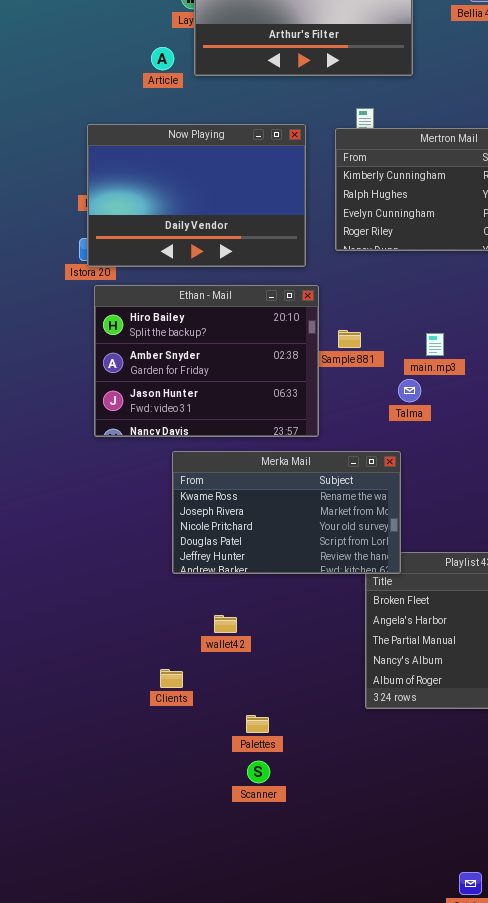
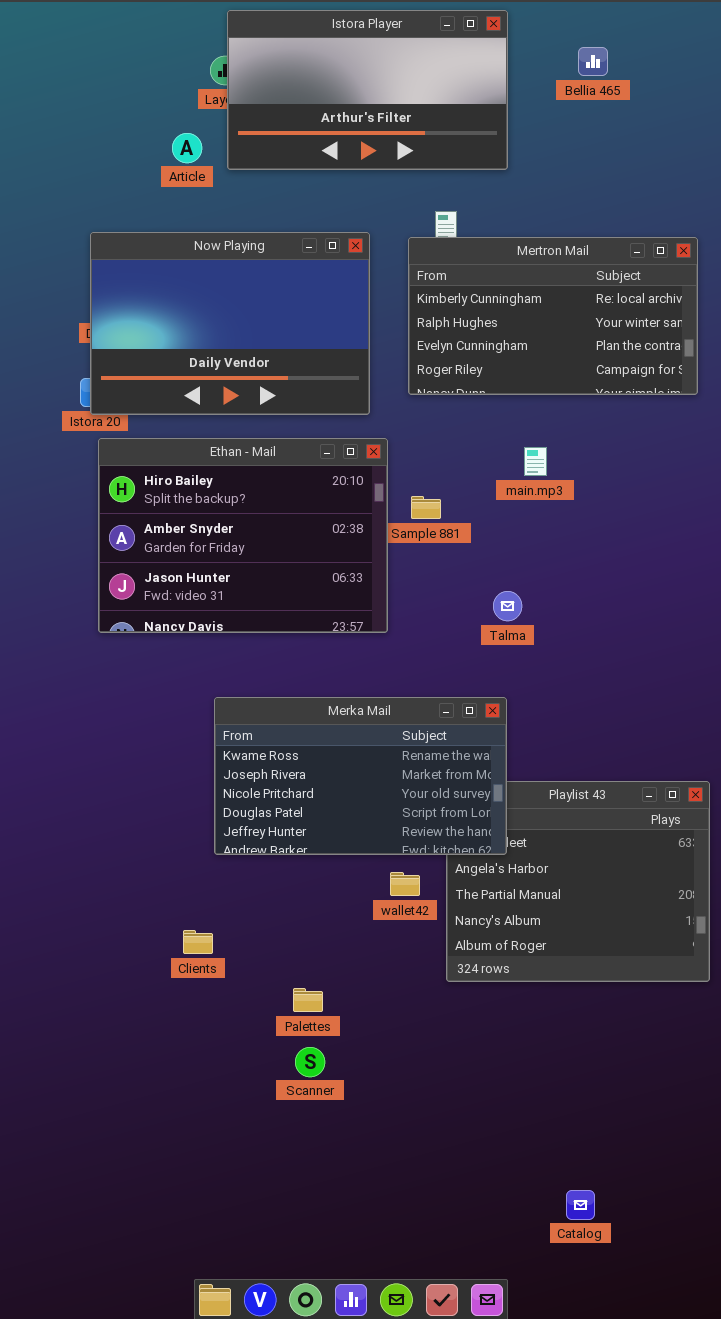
main.mp3: [426,333,444,356] -> [524,447,547,476], moved
Talma: [398,379,421,402] -> [493,591,522,621], moved
Merka Mail: [172,451,401,574] -> [214,697,507,855], moved
wallet42: [214,615,237,633] -> [390,872,420,896], moved

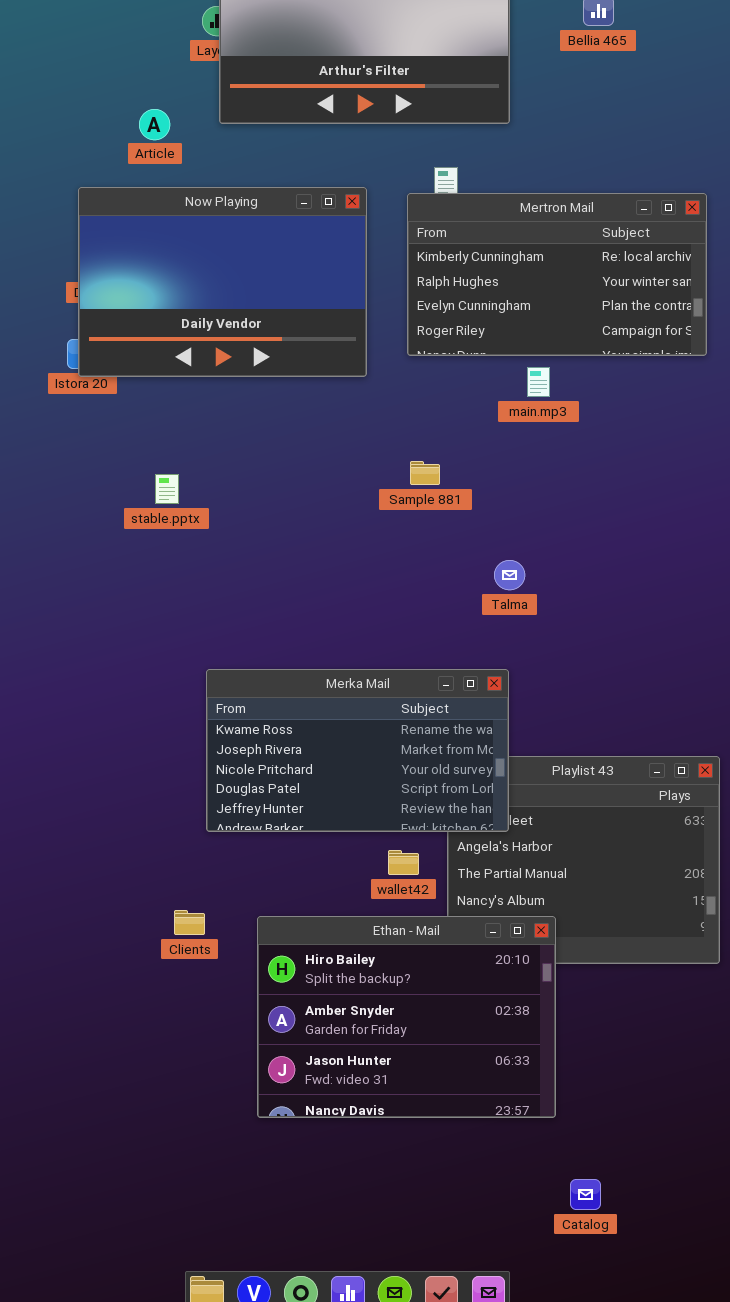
Article: [172,133,202,163] -> [139,109,170,140], moved
Ethan - Mail: [98,438,388,633] -> [257,916,556,1118], moved
main.mp3: [524,447,547,476] -> [527,367,550,397], moved

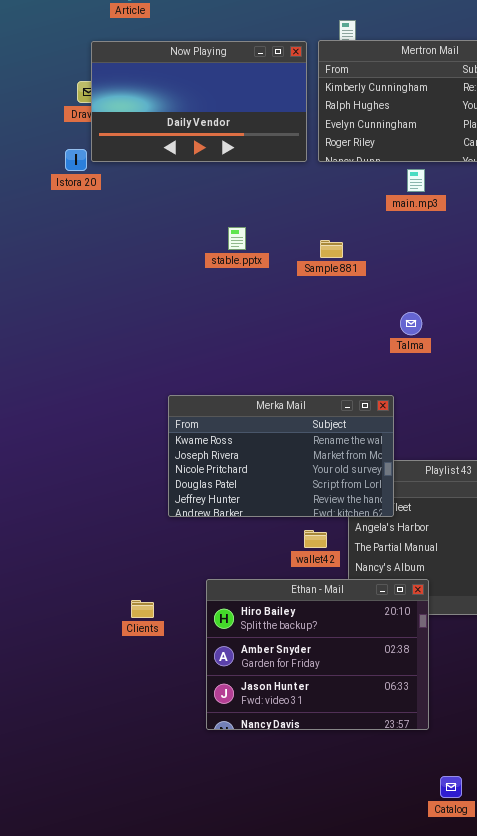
Now Playing: [78,187,367,377] -> [91,41,307,162], moved, resized
stable.pptx: [155,474,179,504] -> [228,227,246,250], moved
Talma: [494,560,525,590] -> [400,312,422,335], moved
Clients: [174,910,205,935] -> [131,600,154,618], moved

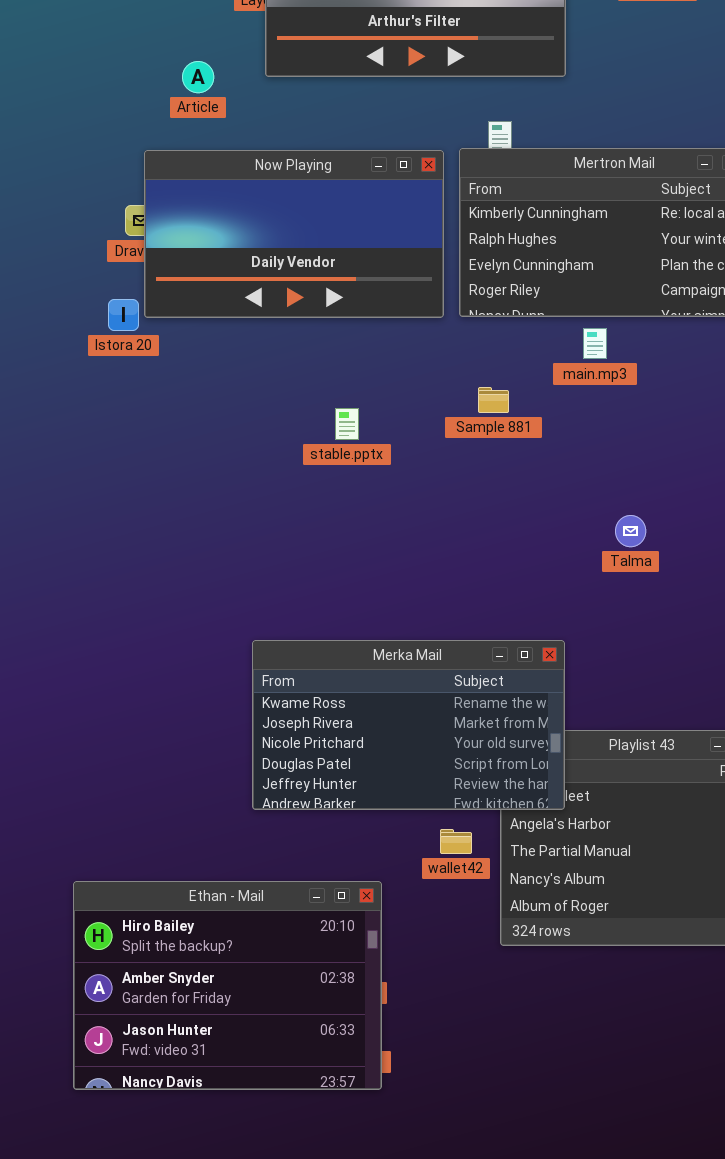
Sample 881: [320,240,343,258] -> [478,387,509,413], moved
Talma: [400,312,422,335] -> [615,515,646,547], moved
Ethan - Mail: [206,579,429,730] -> [73,881,382,1090], moved

